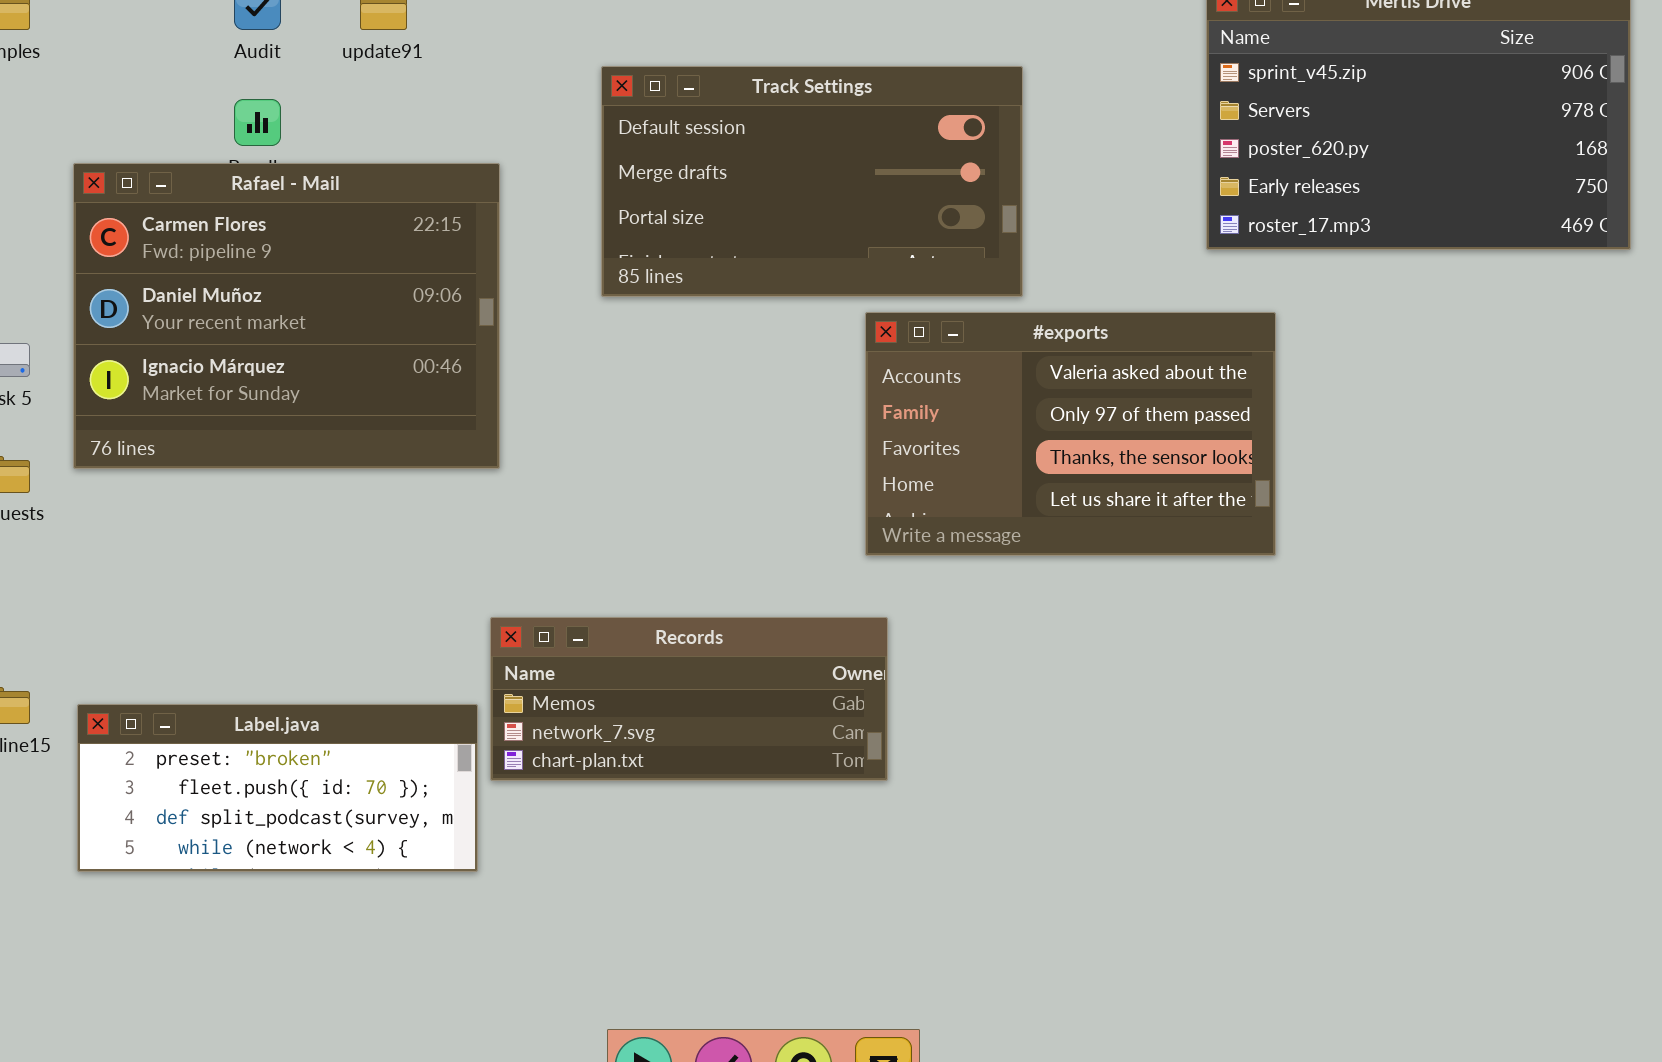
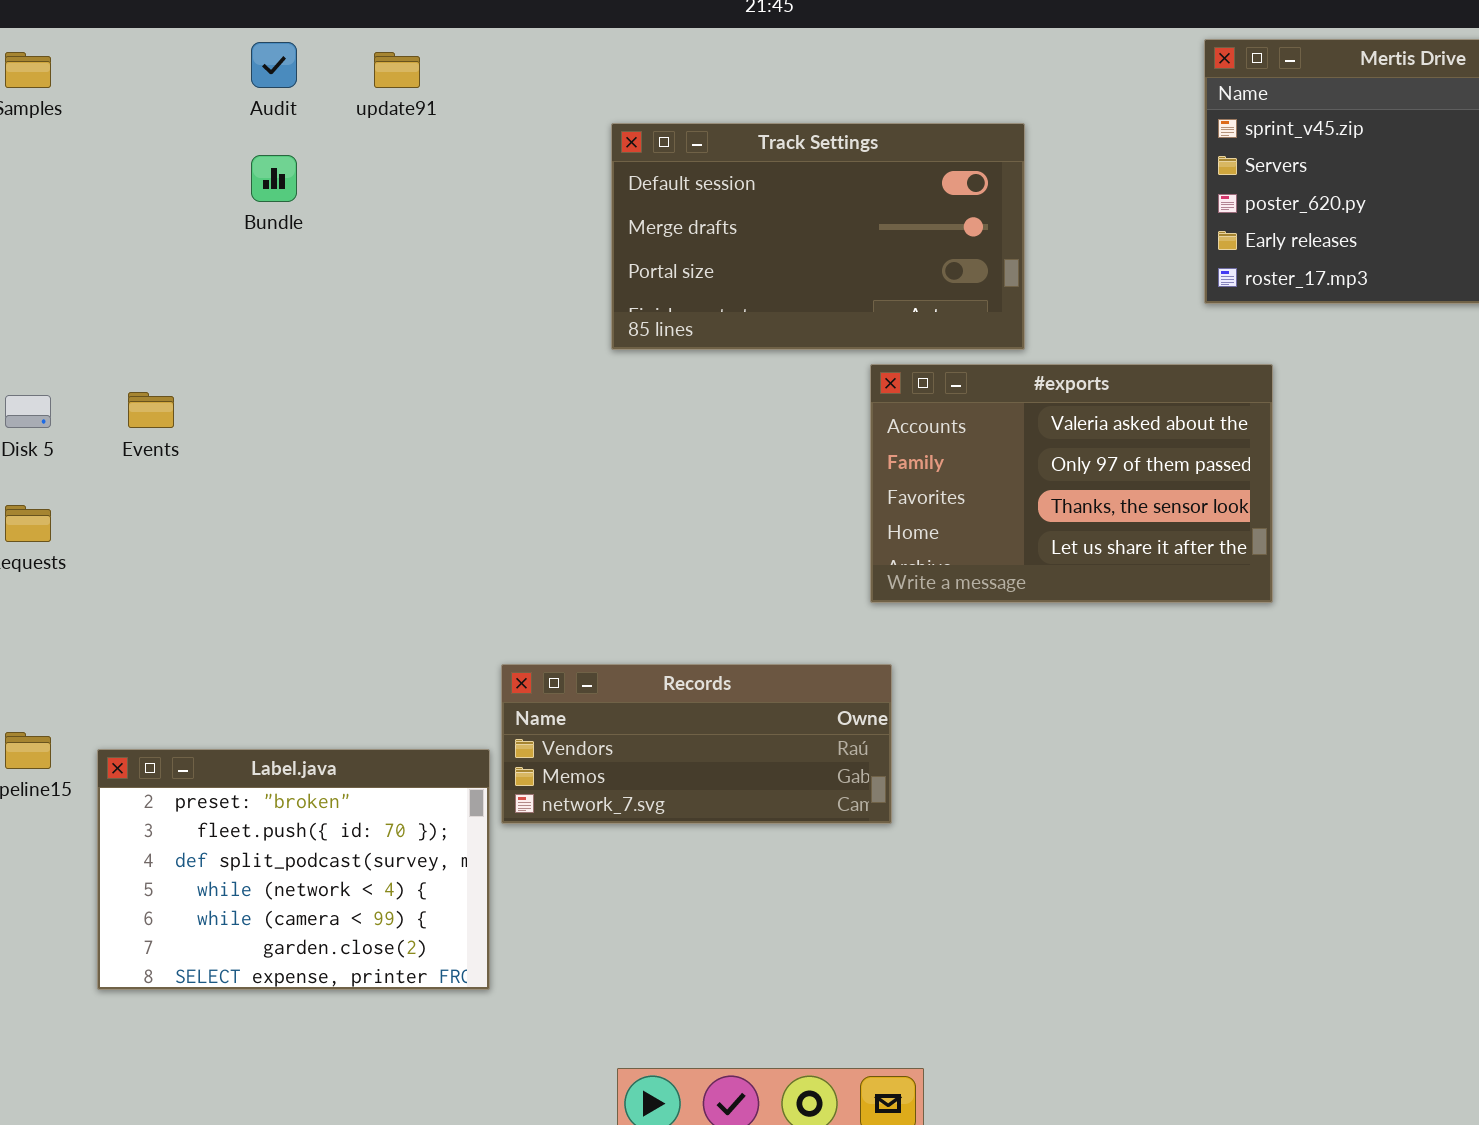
Rafael - Mail: [73,163,500,469] -> none, closed
Records: [490,617,888,781] -> [501,664,892,824], scrolled up 1 row
Label.java: [77,704,478,872] -> [97,749,490,990], resized

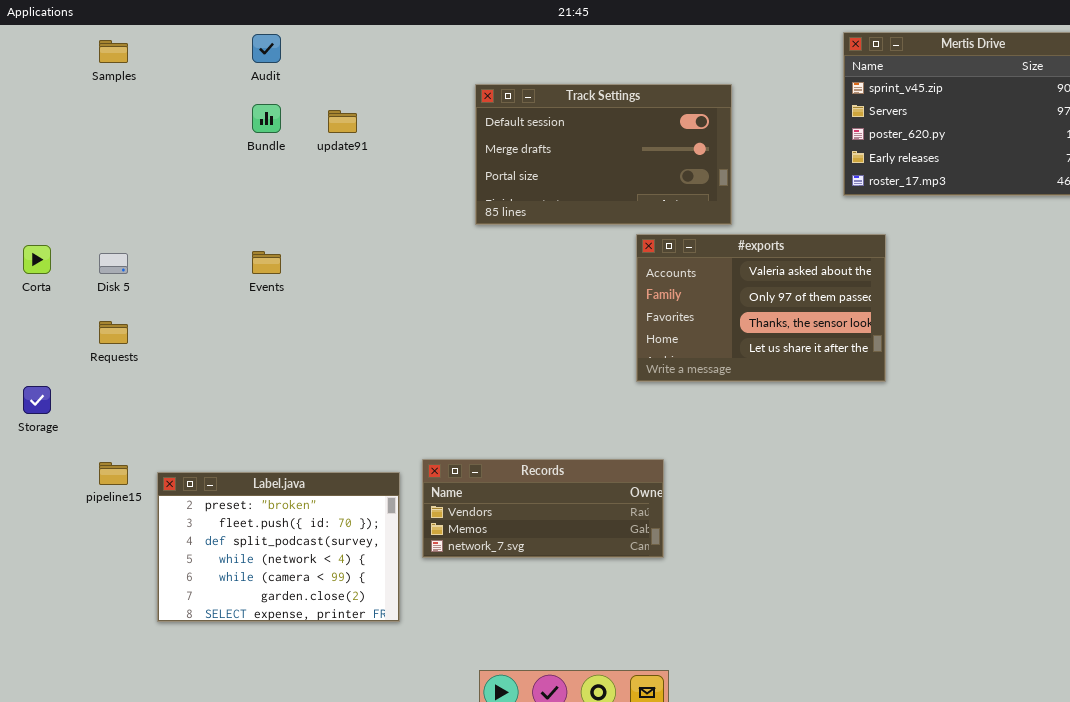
update91: [374,52,420,88] -> [328,110,357,133], moved
Events: [128,392,174,428] -> [252,251,281,274], moved
Records: [501,664,892,824] -> [422,459,664,558], moved

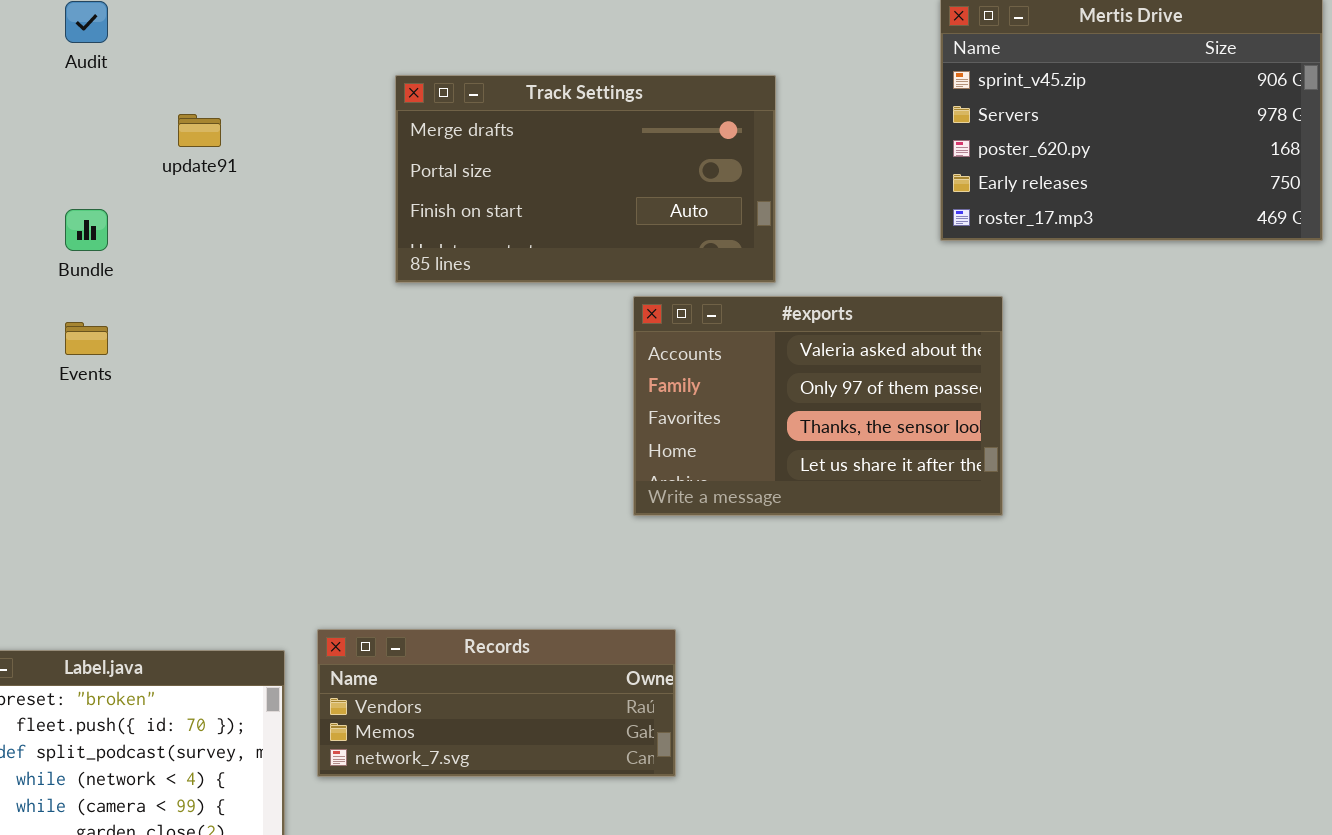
Track Settings: [475,84,732,225] -> [395,75,776,283], scrolled down 1 row
Bundle: [252,104,281,133] -> [65,209,108,251], moved

